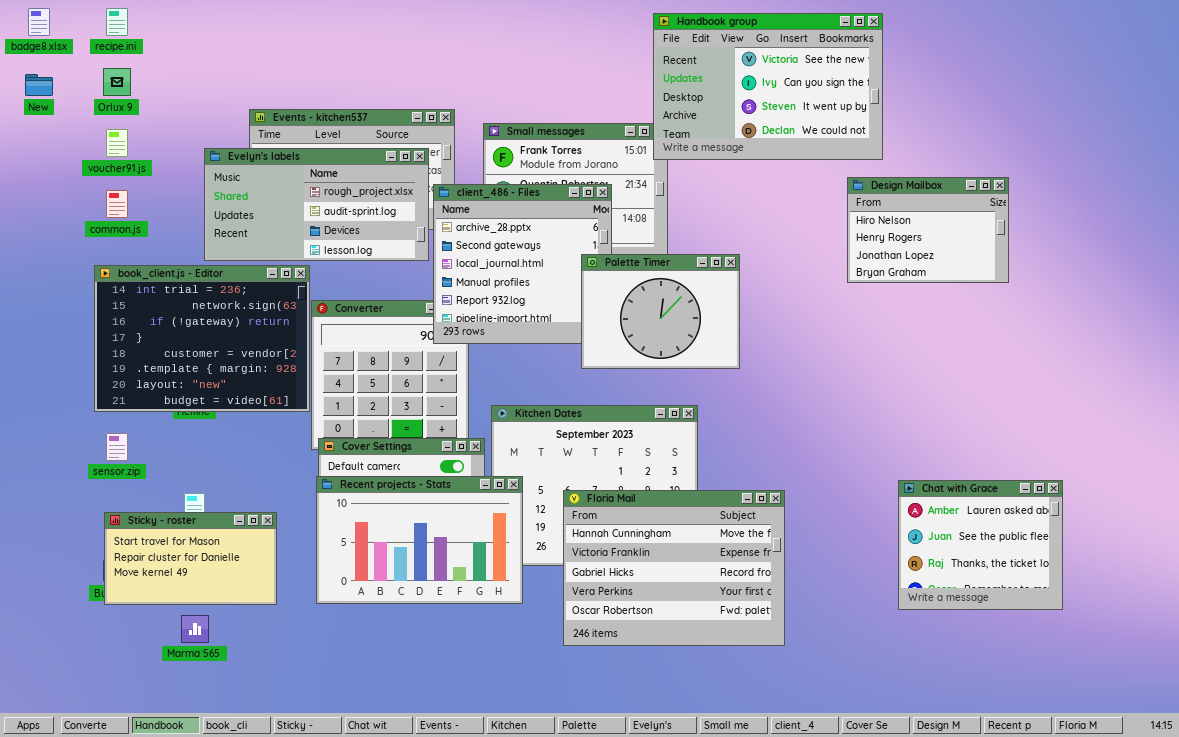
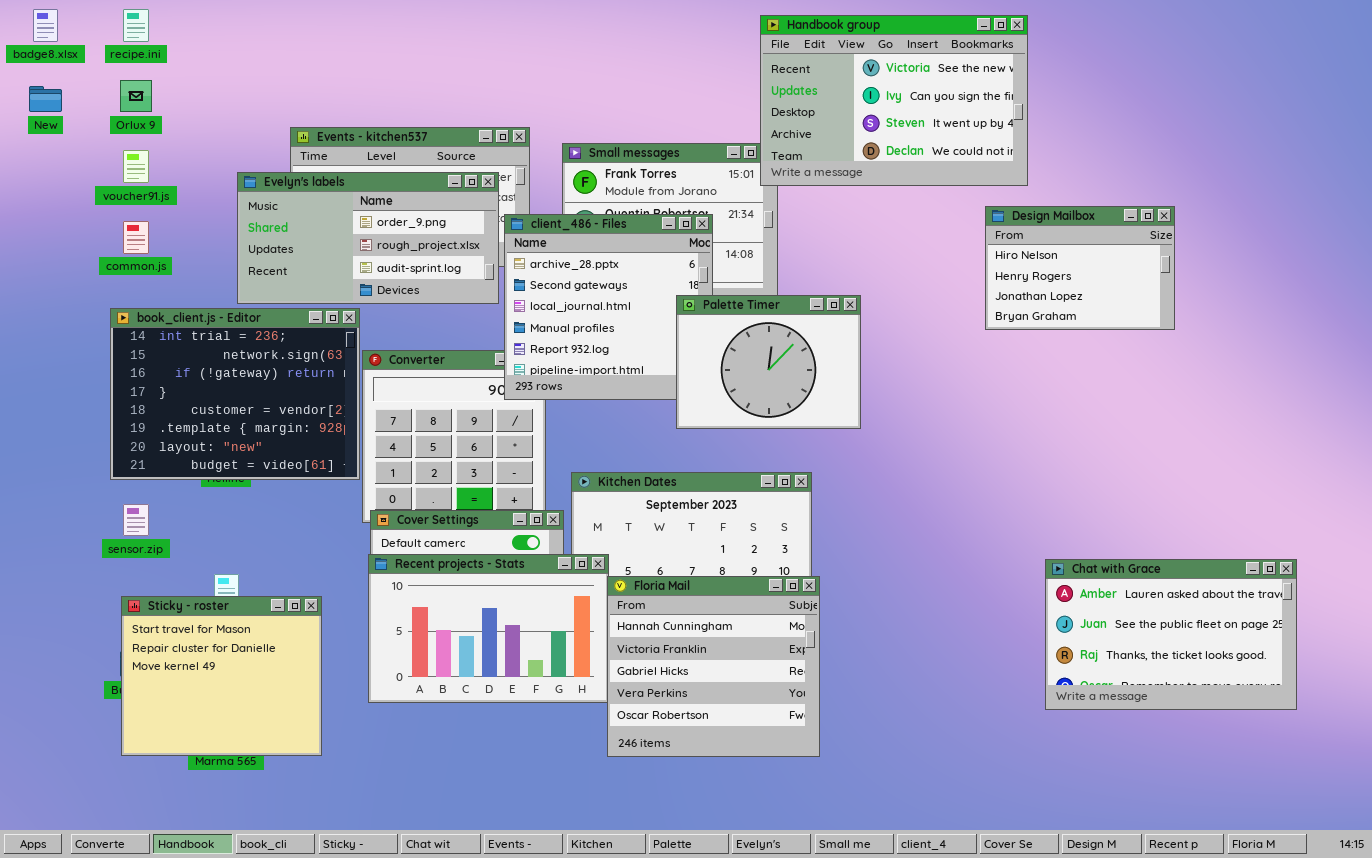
Evelyn's labels: [204,148,429,261] -> [237,172,499,304], scrolled up 1 row
Chat with Grace: [898,480,1063,610] -> [1045,559,1297,710], resized
Floria Mail: [563,490,785,646] -> [607,576,820,757], moved, resized
Sticky - roster: [104,512,277,605] -> [121,596,322,756], resized

